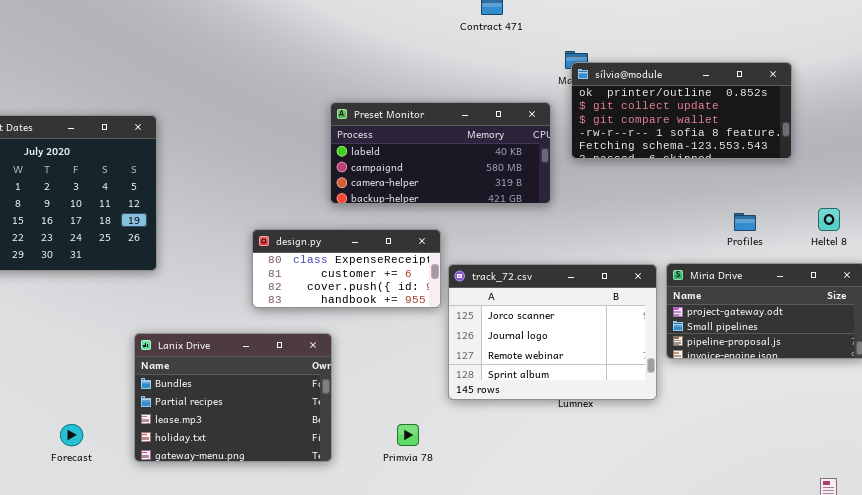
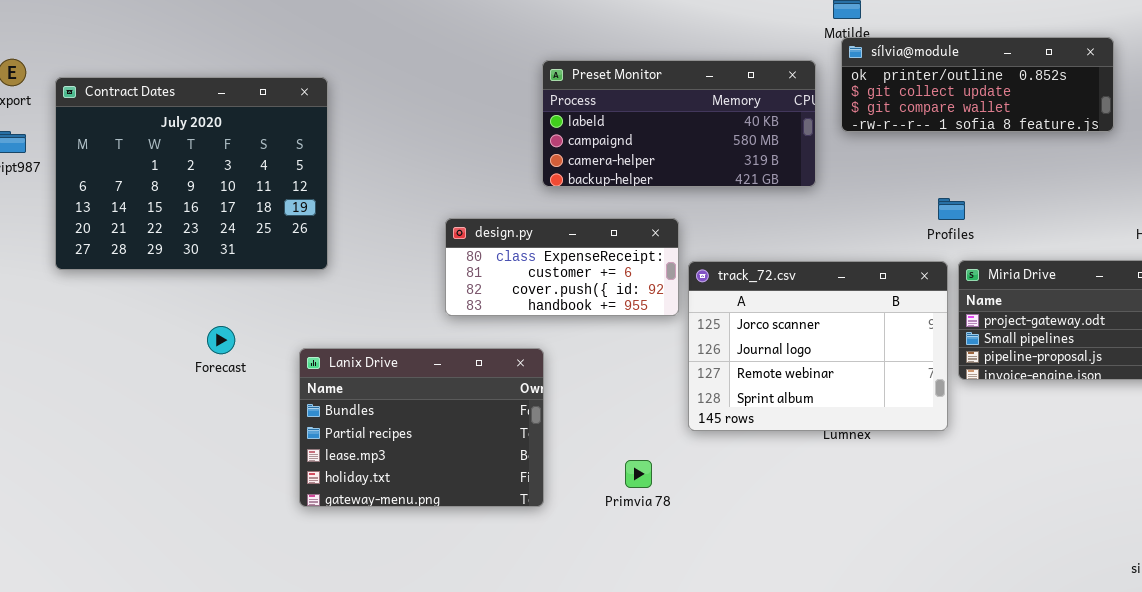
sílvia@module: [571,62,792,159] -> [841,37,1114,132], resized
Profiles: [734,213,756,231] -> [938,198,965,220], moved
Forecast: [60,424,83,446] -> [207,326,235,354], moved

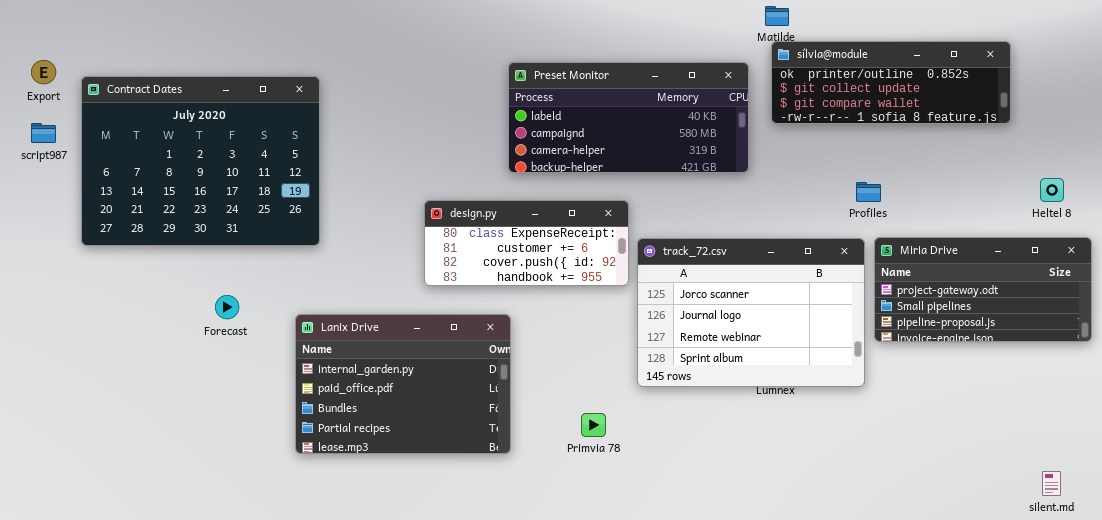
Lanix Drive: [299,348,544,507] -> [295,314,511,454], scrolled up 2 rows

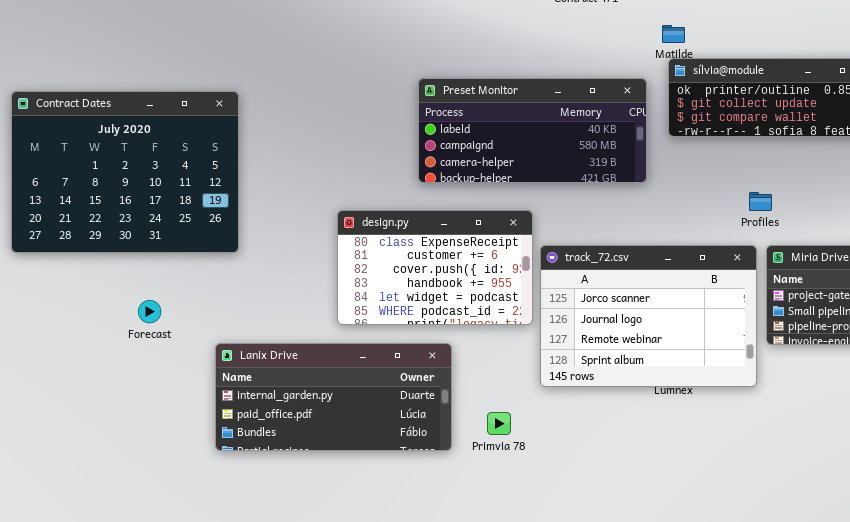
design.py: [424,200,629,286] -> [337,210,533,325], resized
Lanix Drive: [295,314,511,454] -> [215,343,452,451], resized

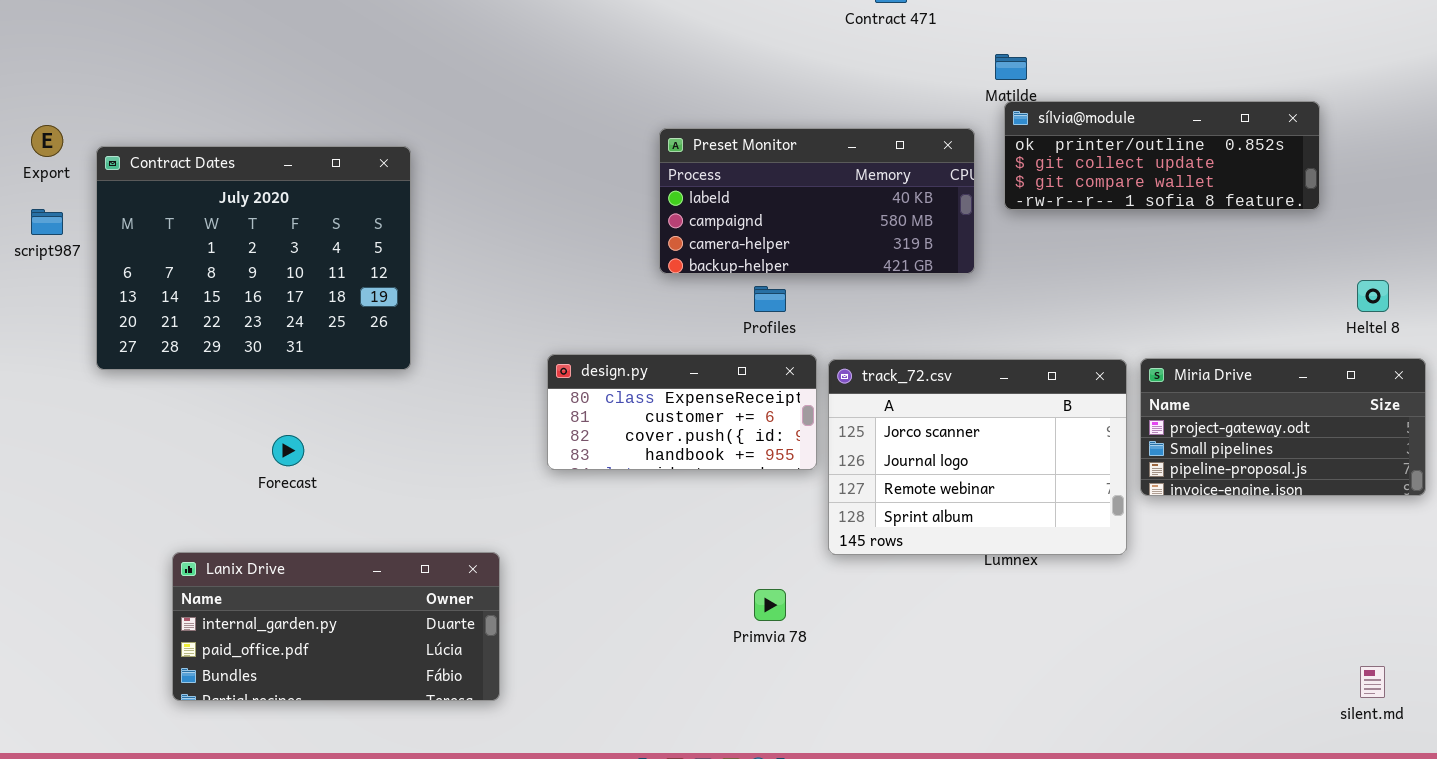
Profiles: [749,192,772,211] -> [754,286,786,312], moved
design.py: [337,210,533,325] -> [547,354,817,470], resized
Lanix Drive: [215,343,452,451] -> [172,552,500,701], moved

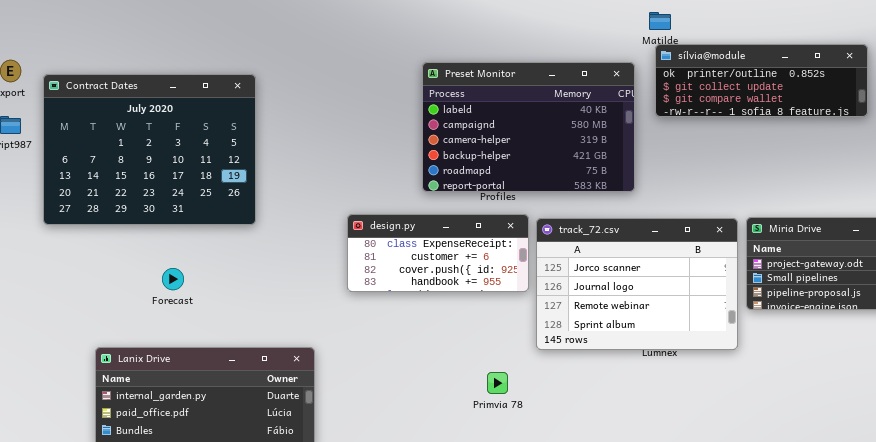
Preset Monitor: [659,128,975,274] -> [422,62,635,192], resized

